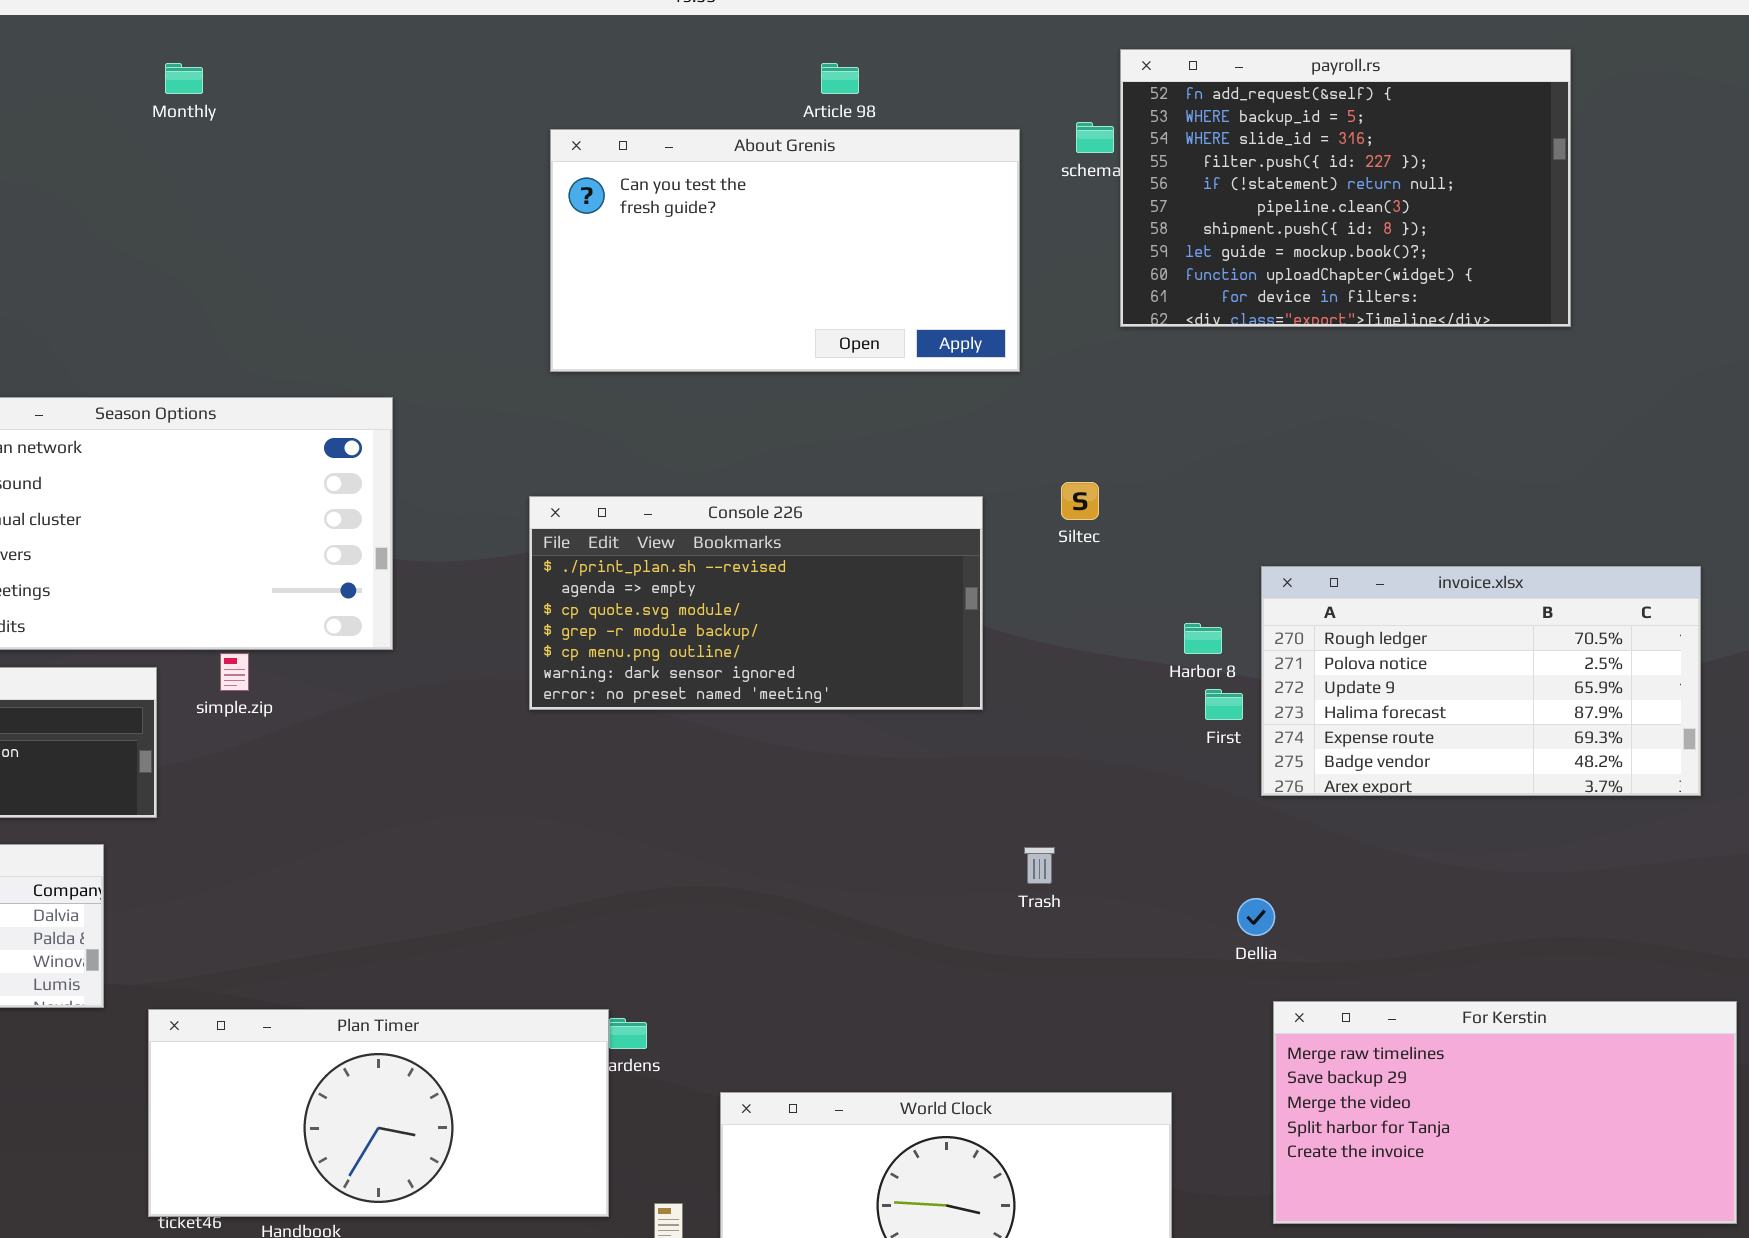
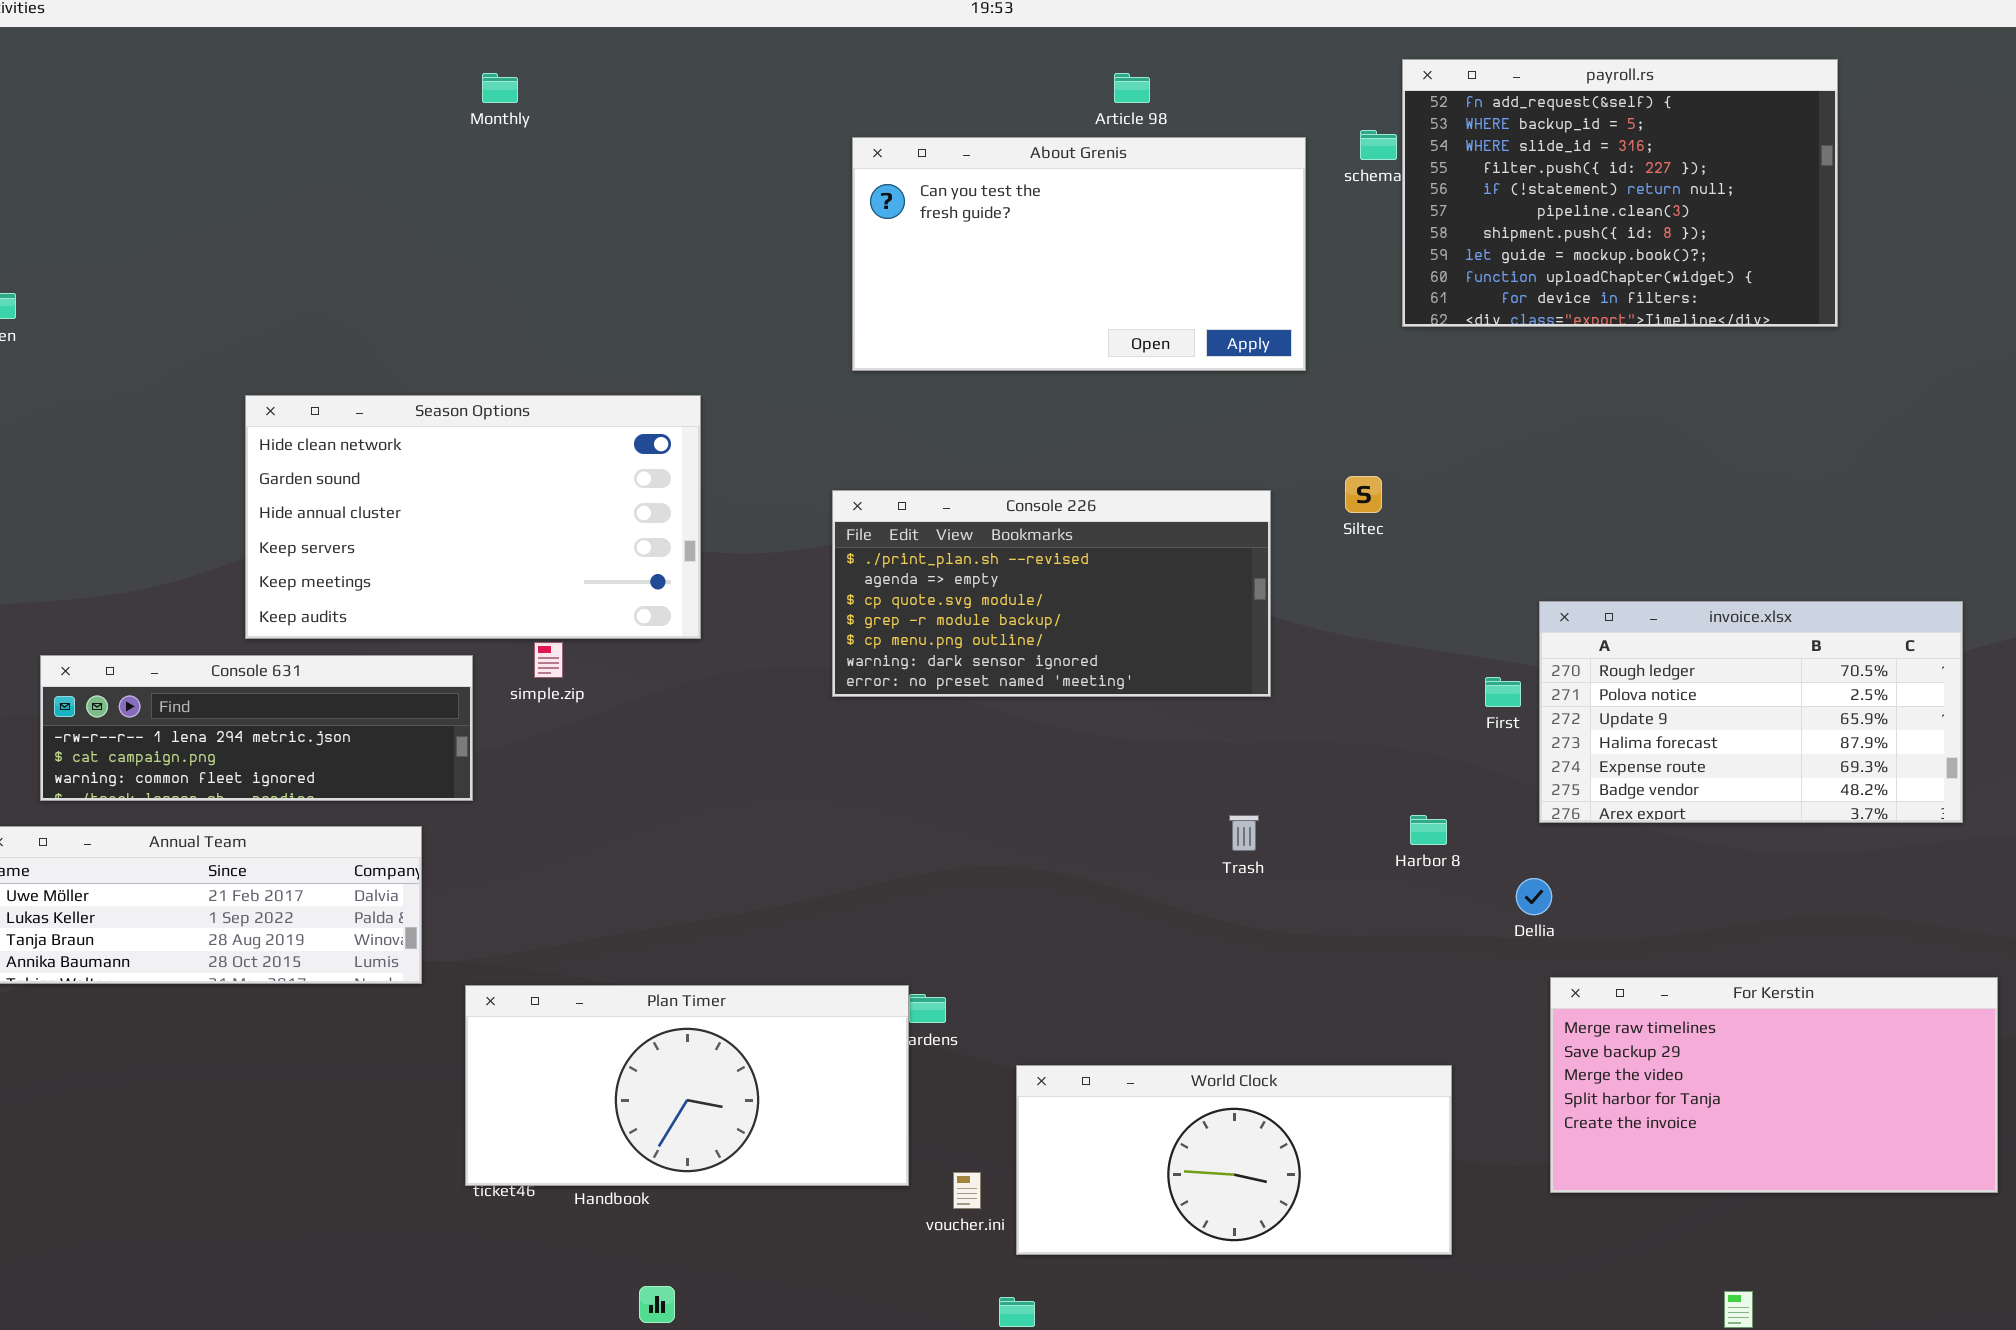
invoice.xlsx: [1261,566,1701,796] -> [1539,601,1963,823], moved
Harbor 8: [1184,623,1222,654] -> [1410,815,1447,845], moved
Trash: [1024,847,1055,884] -> [1229,815,1259,851], moved

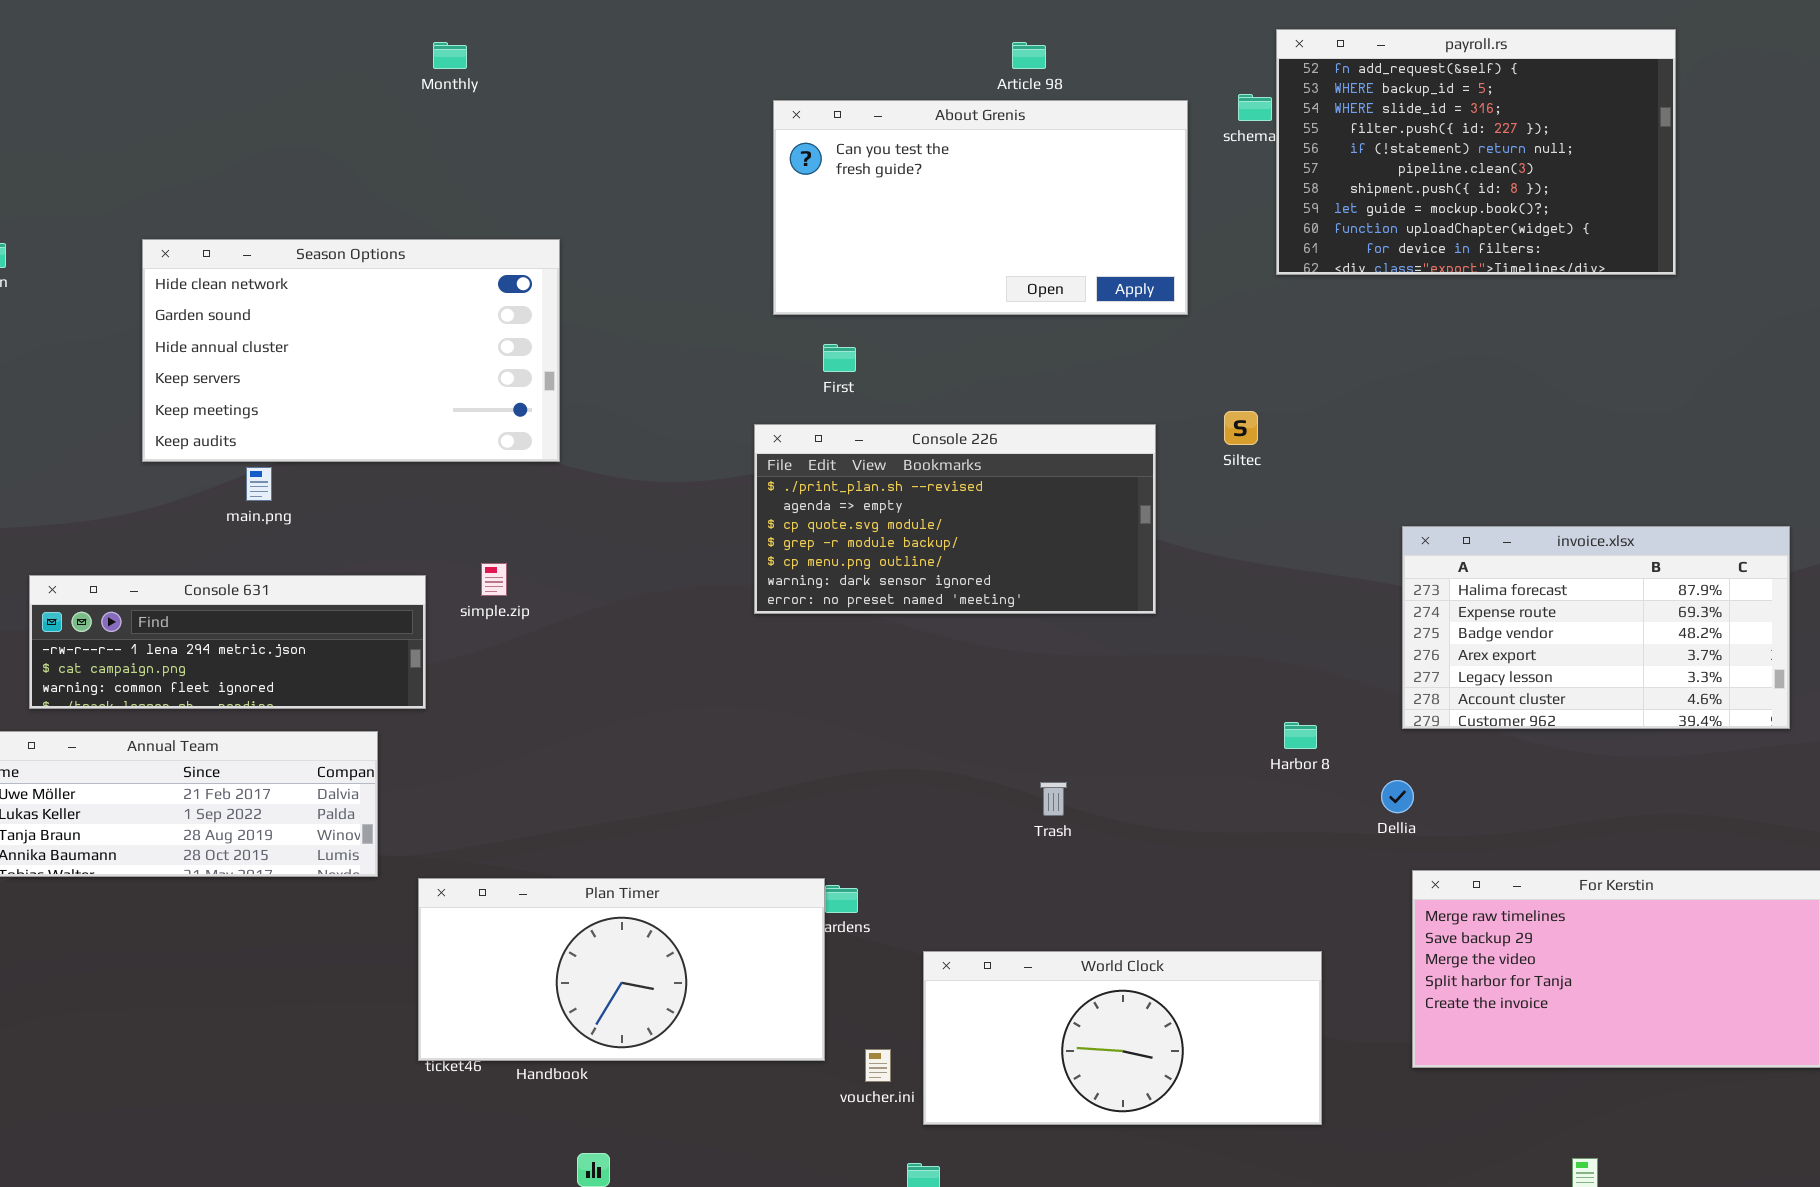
Season Options: [245,395,701,639] -> [142,239,560,462], moved
invoice.xlsx: [1539,601,1963,823] -> [1402,526,1790,729], scrolled down 3 rows
First: [1485,677,1521,707] -> [823,344,856,372], moved
Trash: [1229,815,1259,851] -> [1040,782,1067,816], moved

